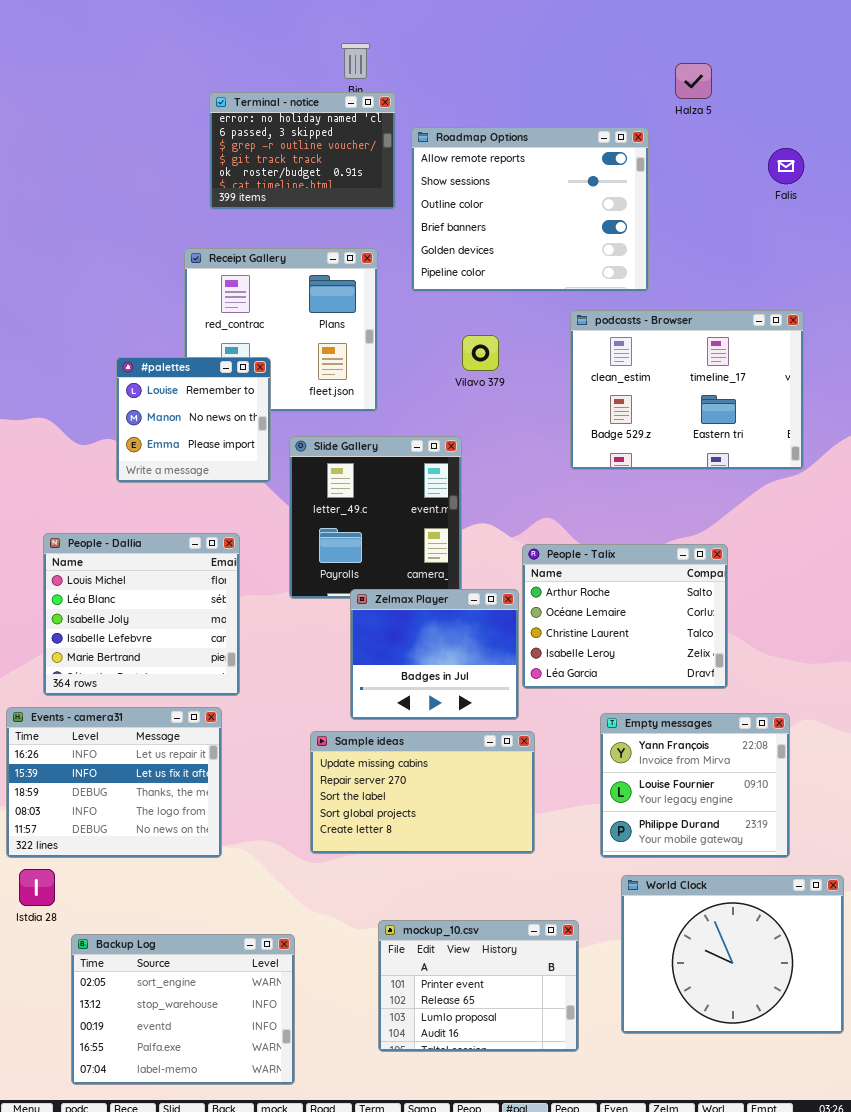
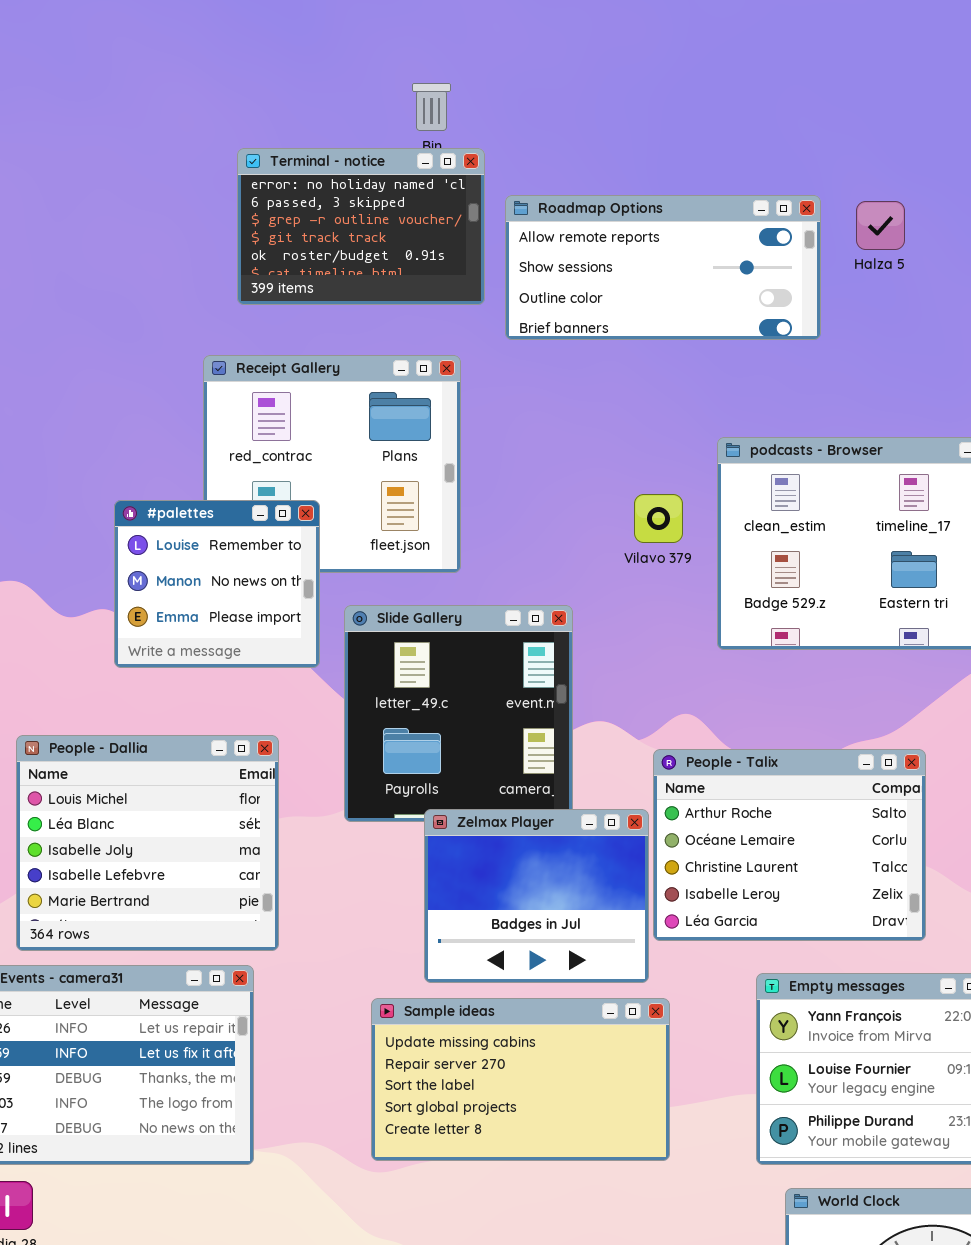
Halza 5: [675,63,712,99] -> [856,201,905,250], moved
Roadmap Options: [411,127,649,292] -> [505,195,821,340], resized
Vilavo 379: [462,335,499,371] -> [634,494,683,543], moved

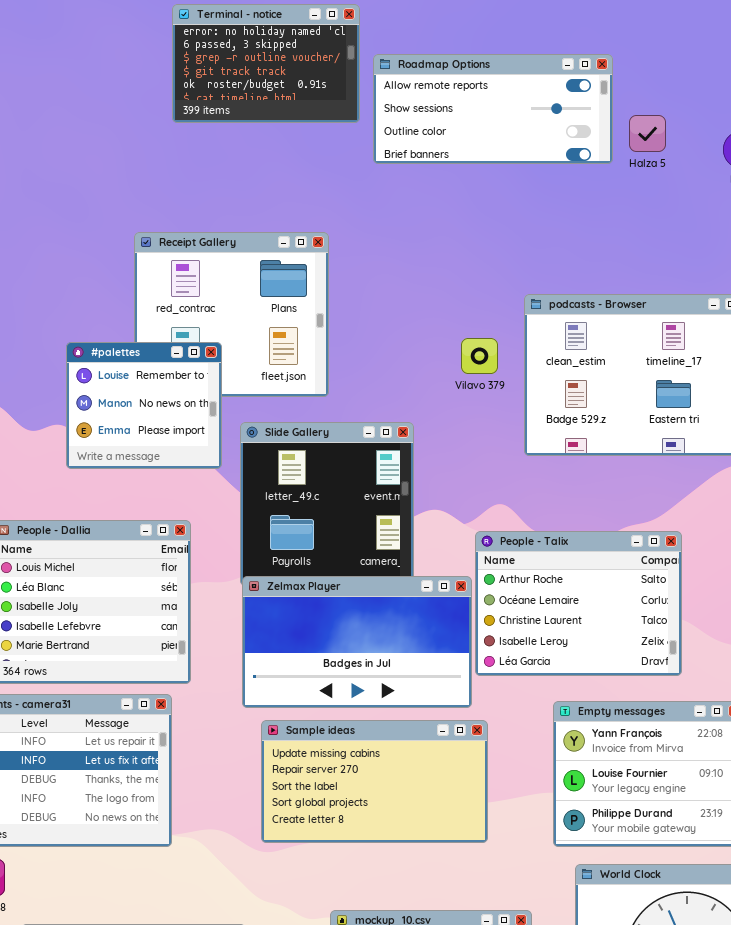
Terminal - notice: [237,148,485,305] -> [172,4,360,123], moved
Roadmap Options: [505,195,821,340] -> [373,54,613,164], moved
Zelmax Player: [424,809,649,983] -> [242,576,472,708], resized

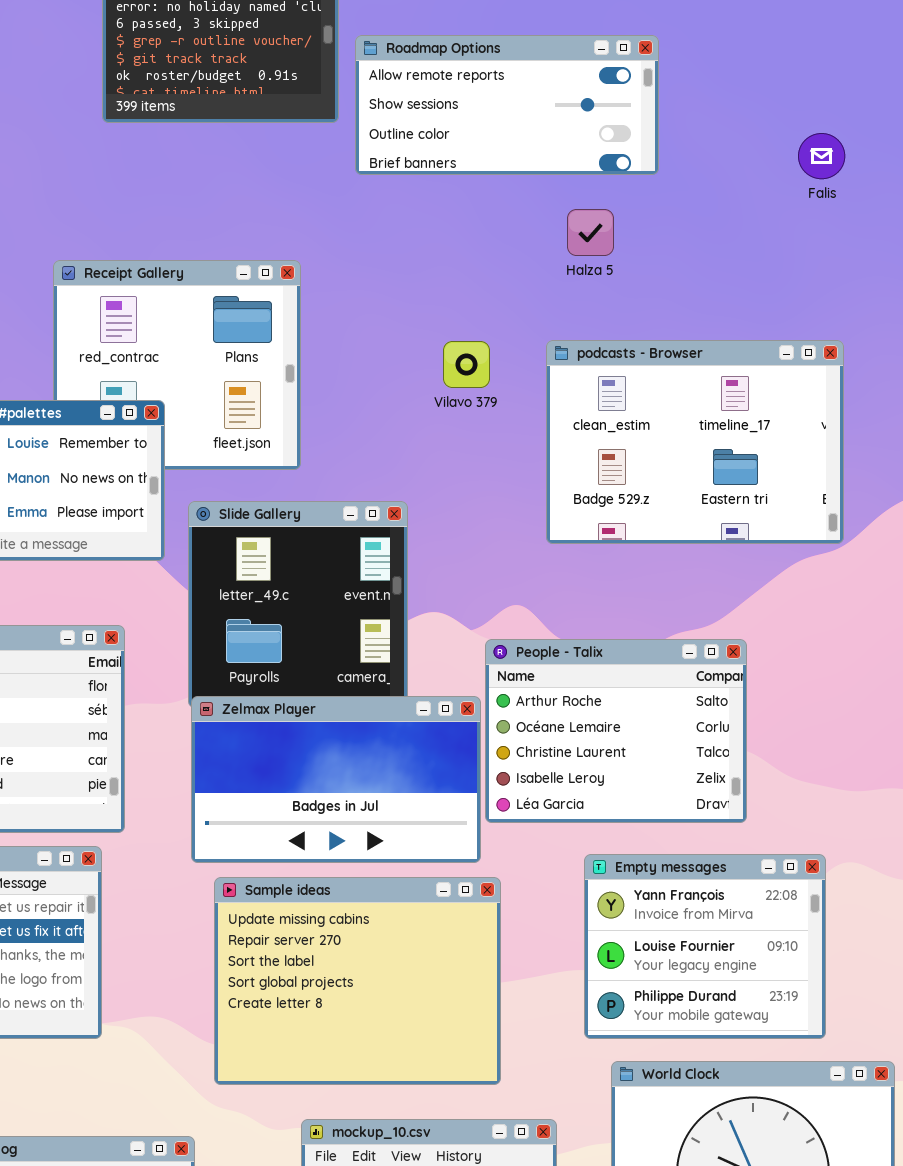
Halza 5: [629,115,666,152] -> [567,209,614,256], moved
Vilavo 379: [461,338,498,374] -> [443,341,490,388], moved
Sample ideas: [261,720,488,843] -> [214,877,501,1085], resized

